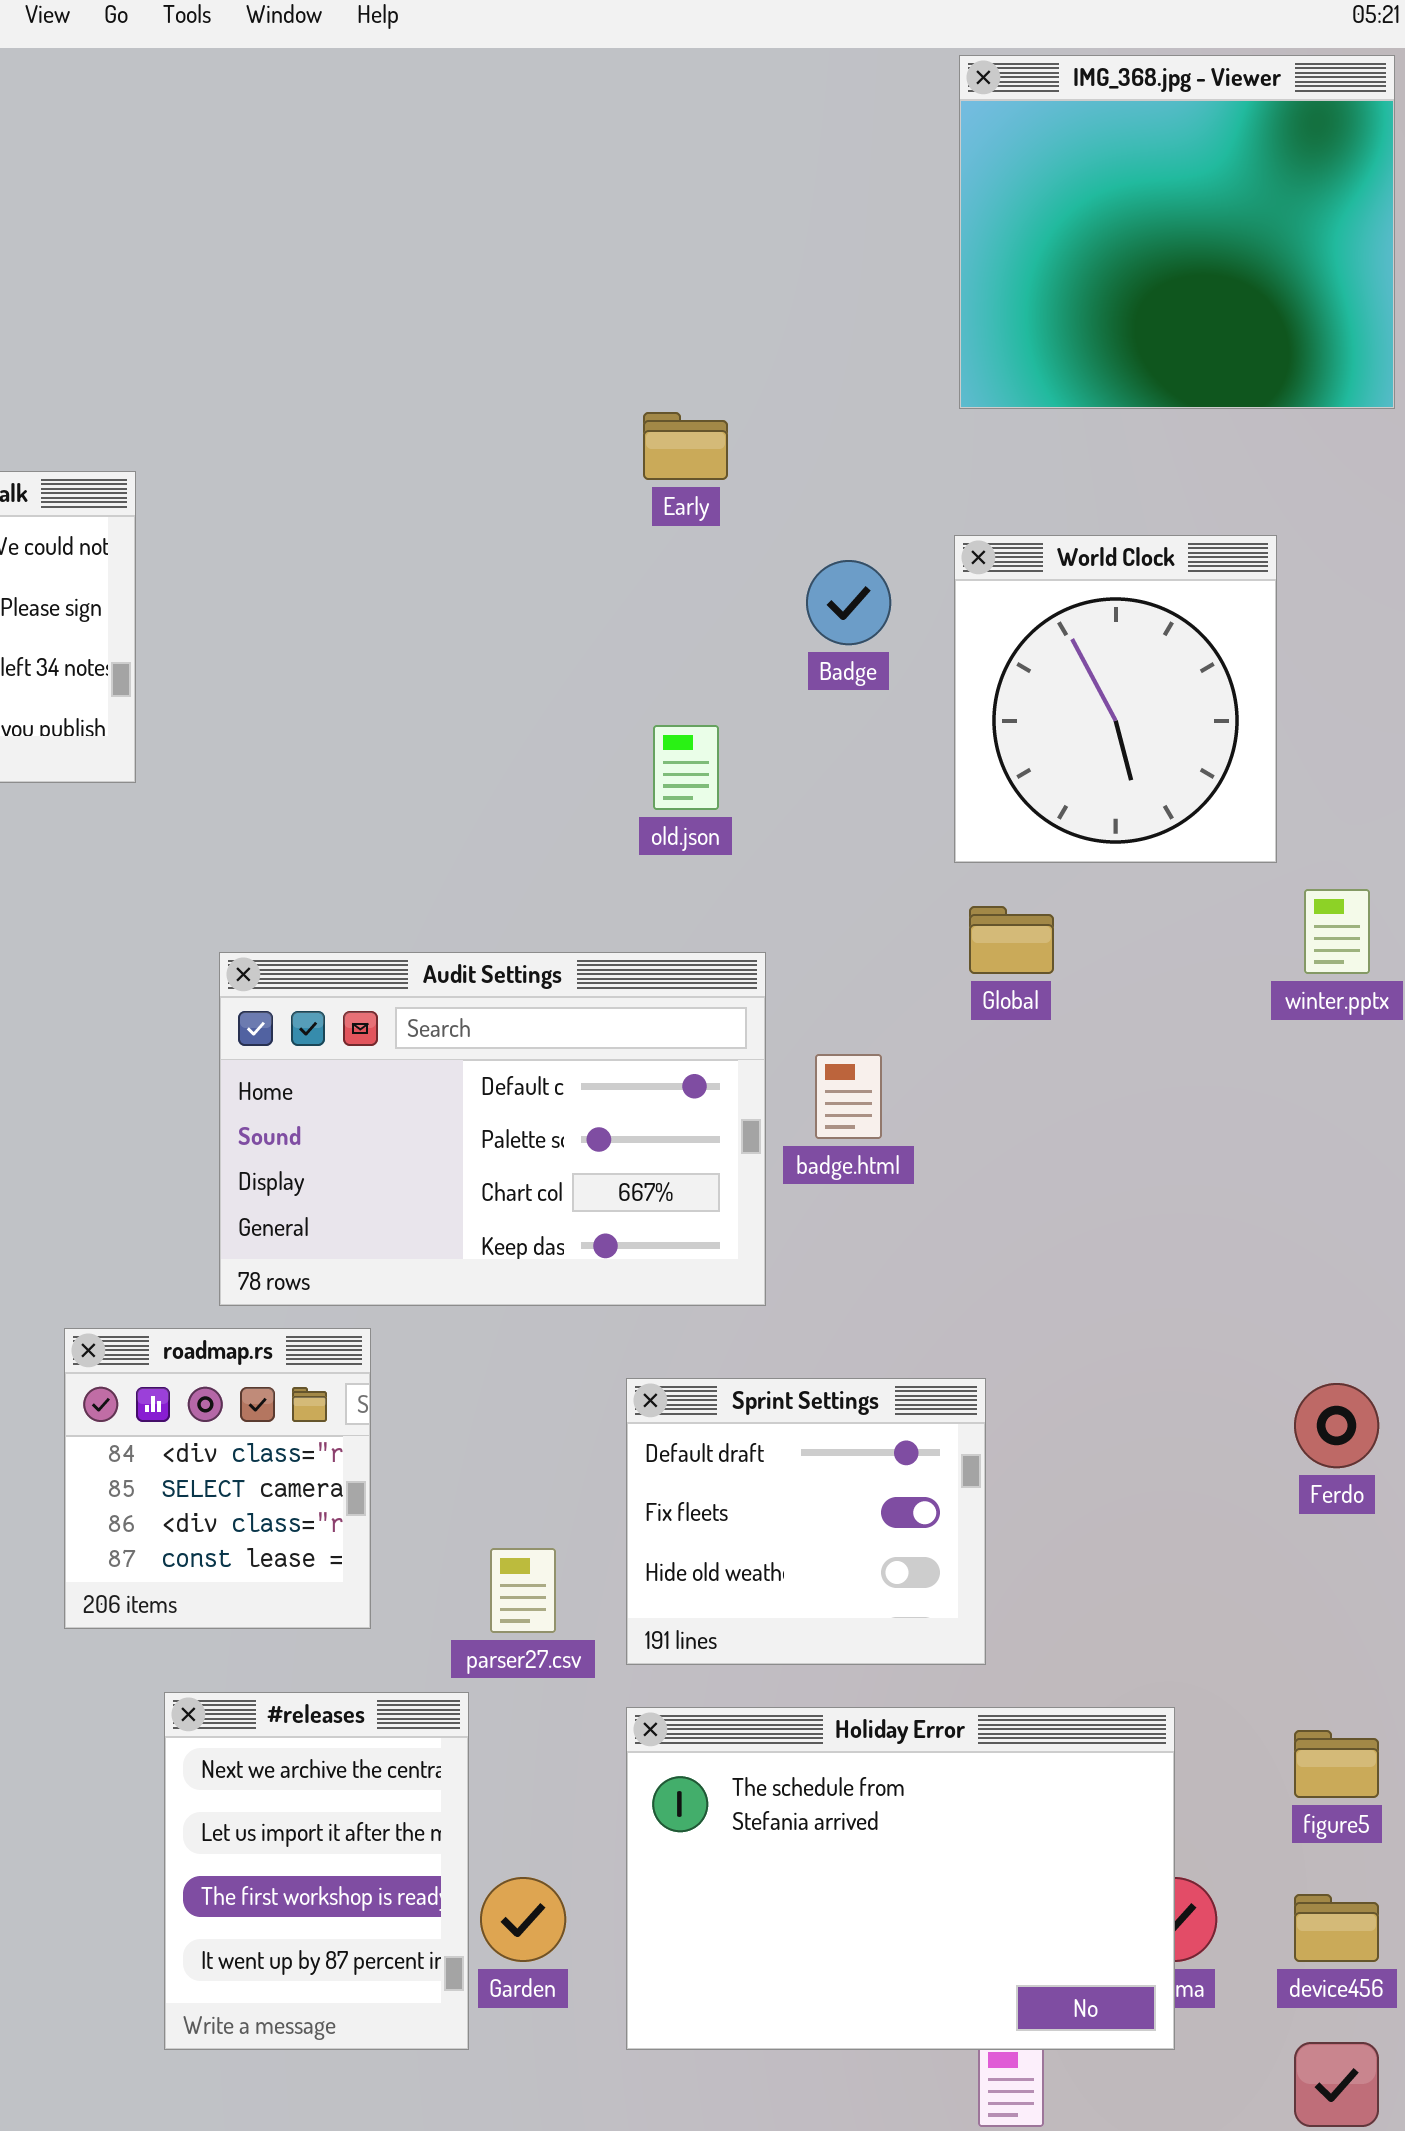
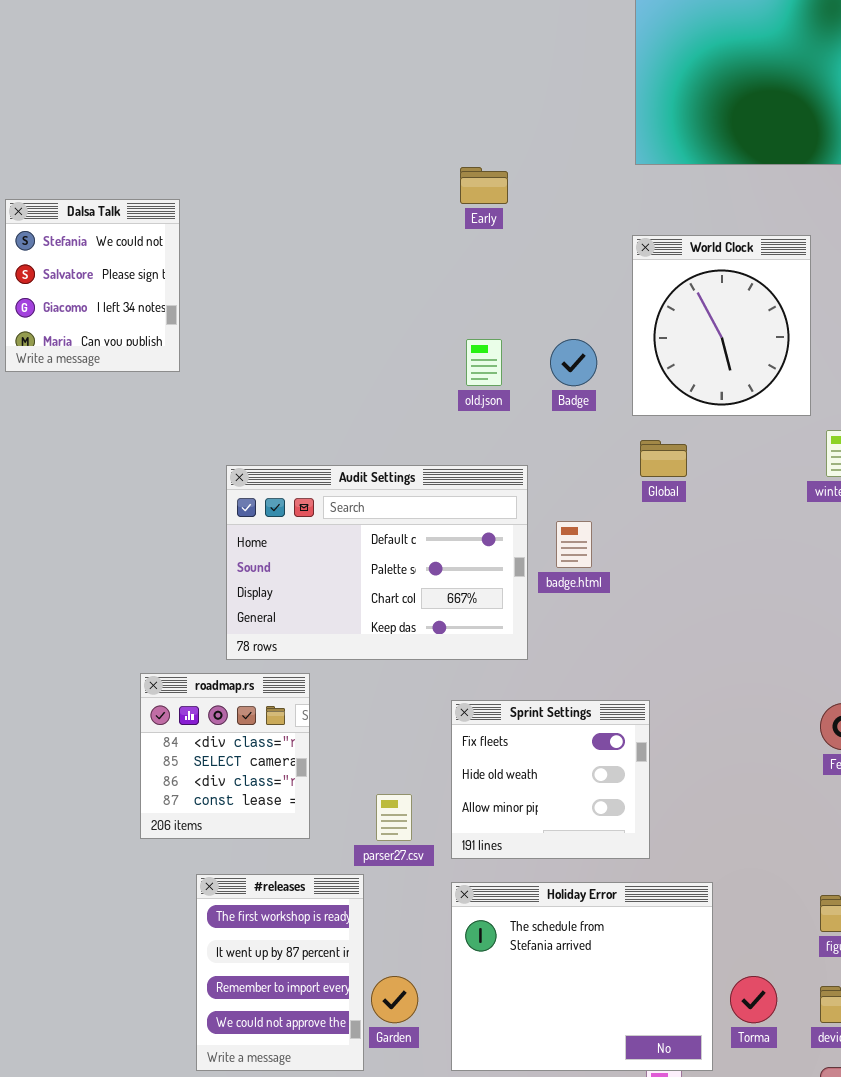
Badge: [806,560,891,645] -> [550,339,597,386], moved
Sprint Settings: [626,1378,986,1665] -> [451,700,650,859], scrolled down 1 row
#releases: [164,1692,469,2050] -> [196,874,364,1071], scrolled down 2 rows
Holiday Error: [626,1707,1175,2050] -> [451,882,713,1071], resized

